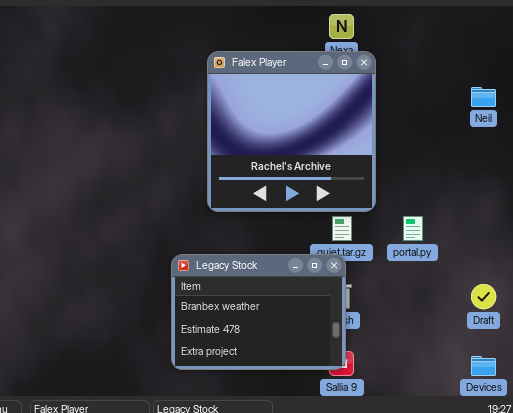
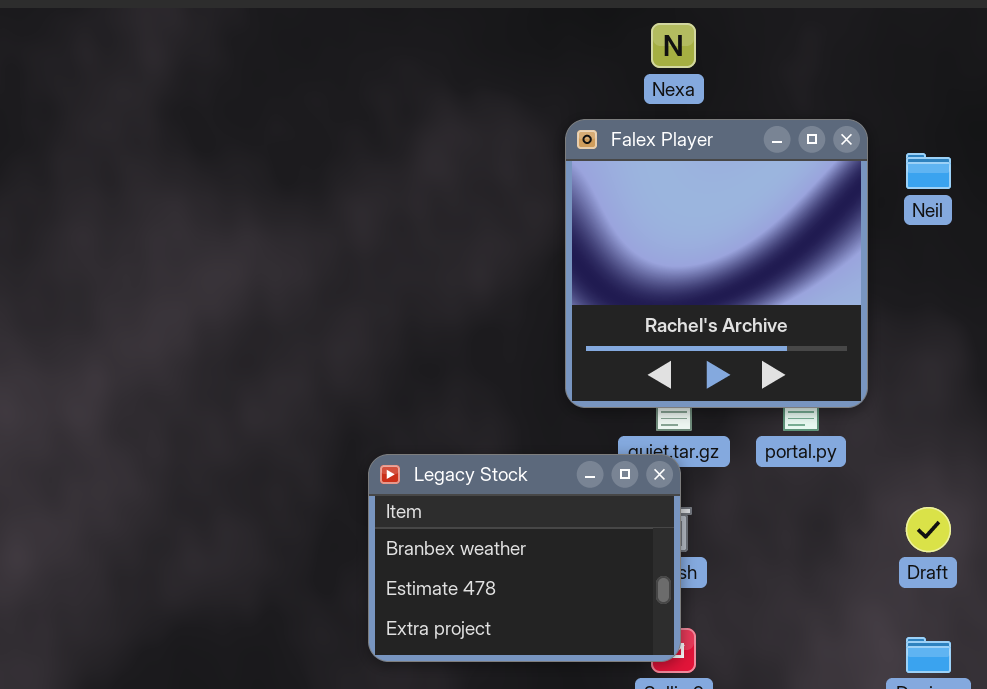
Falex Player: [207,51,376,212] -> [565,119,868,408], moved

